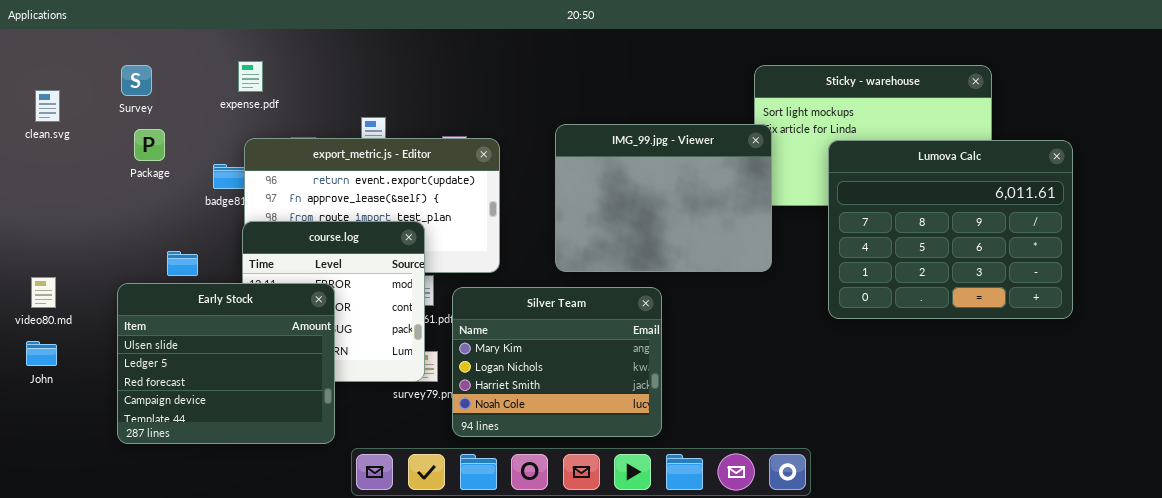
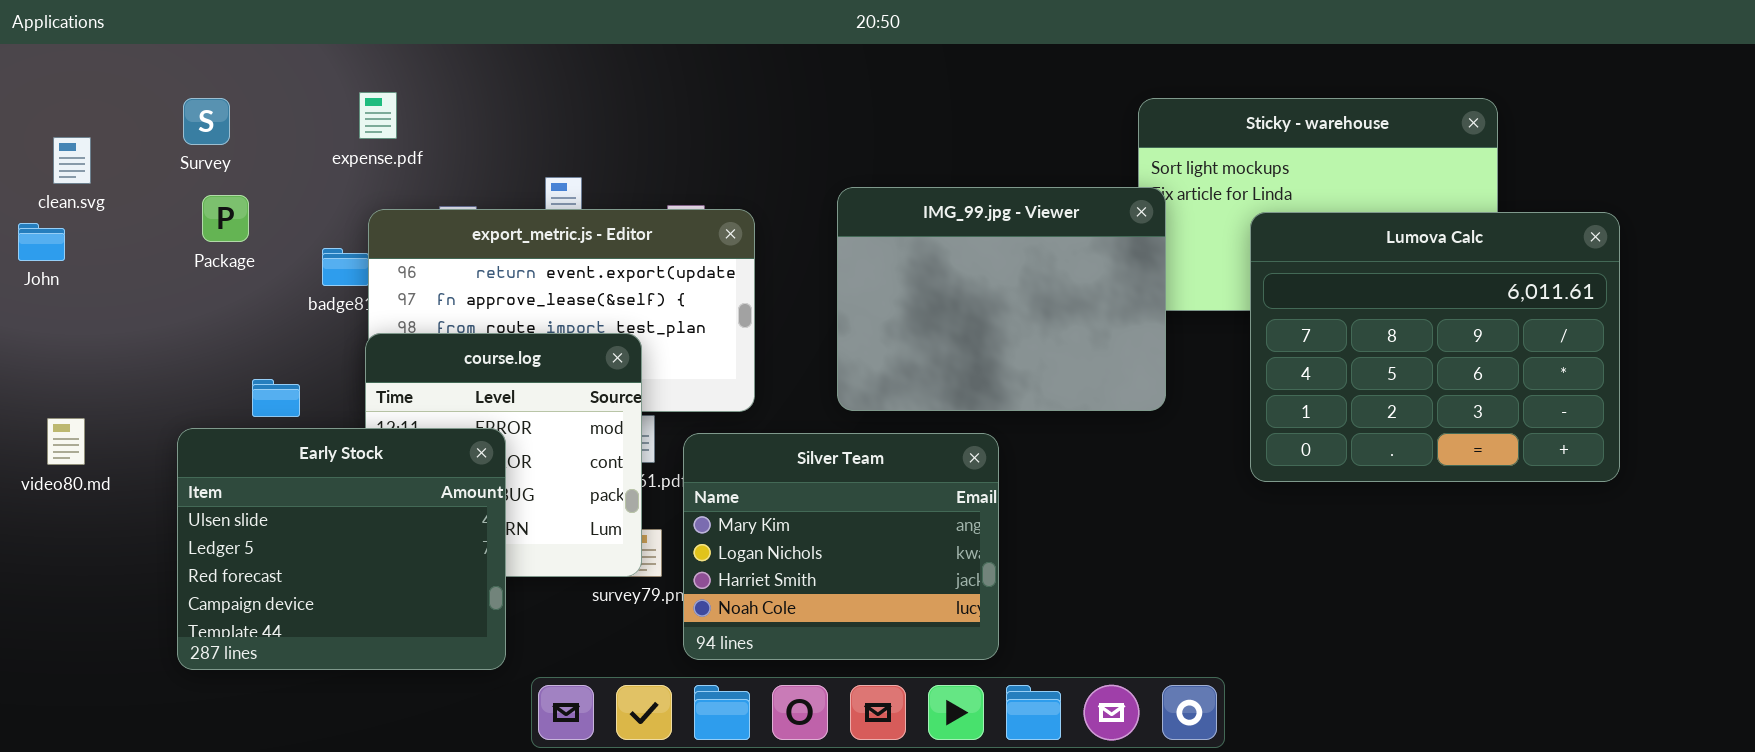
John: [26,341,57,366] -> [18,223,65,261], moved

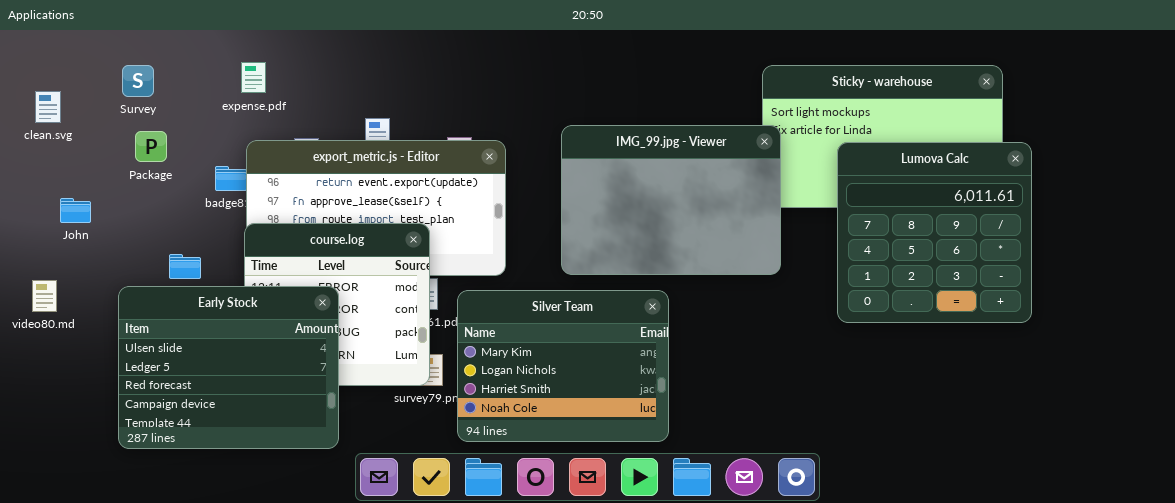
Lumova Calc: [1250,212,1620,482] -> [837,142,1032,323], resized
John: [18,223,65,261] -> [60,198,91,223], moved

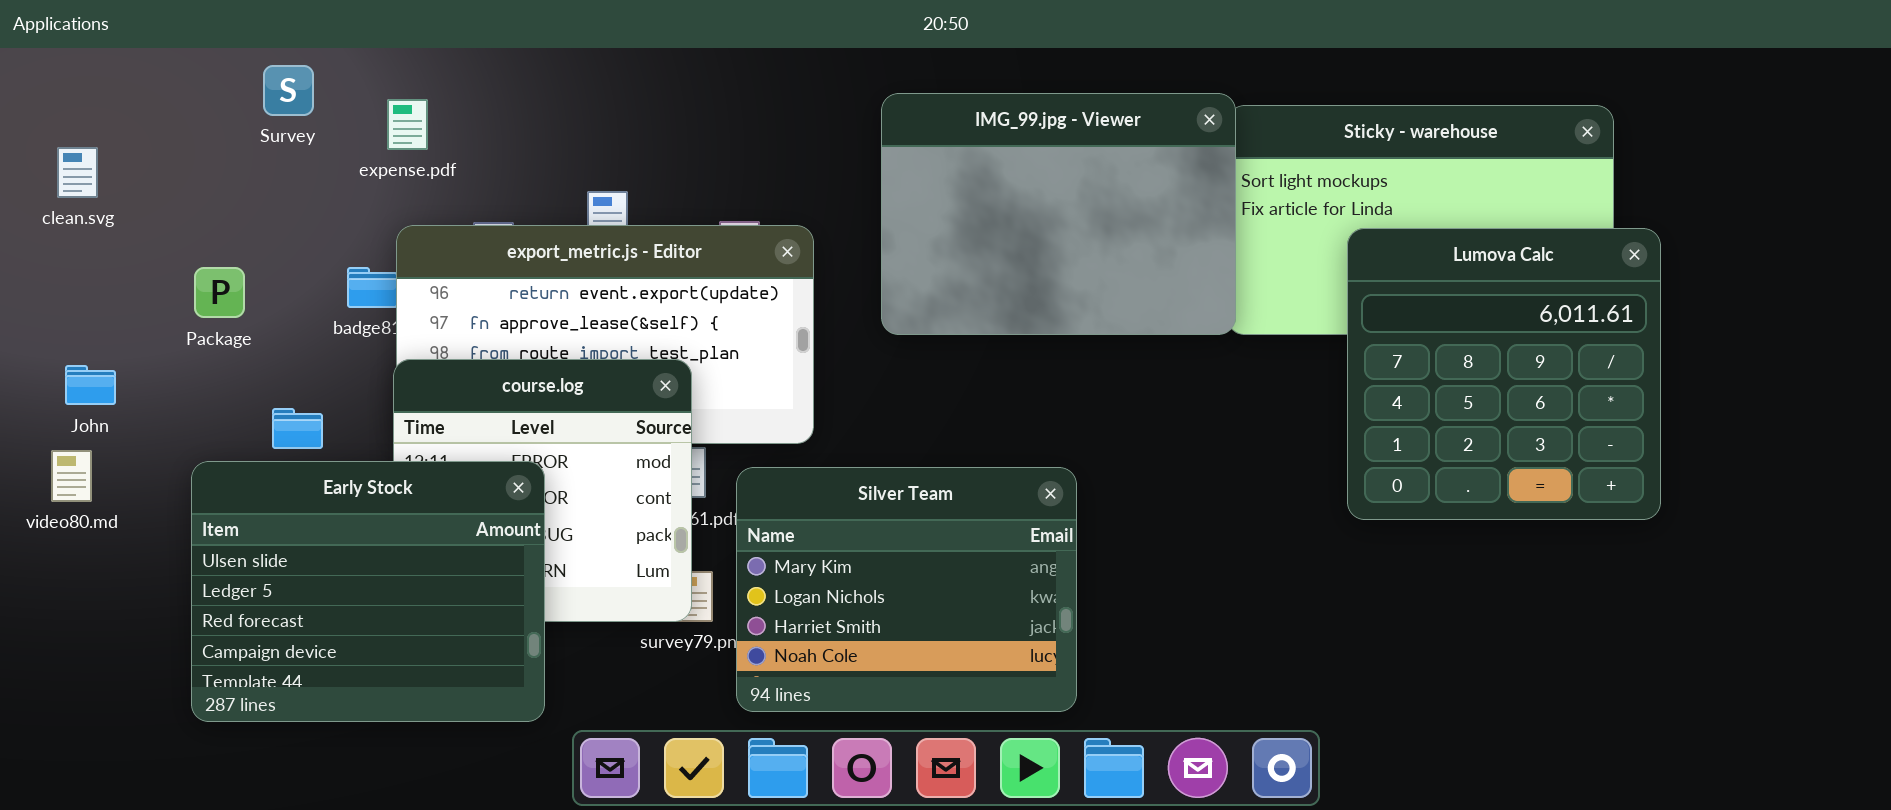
Survey: [122,65,154,97] -> [263,65,314,116], moved
IMG_99.jpg - Viewer: [561,125,781,275] -> [881,93,1236,335], moved
Package: [135,131,167,162] -> [194,267,245,318], moved
John: [60,198,91,223] -> [65,365,116,405], moved

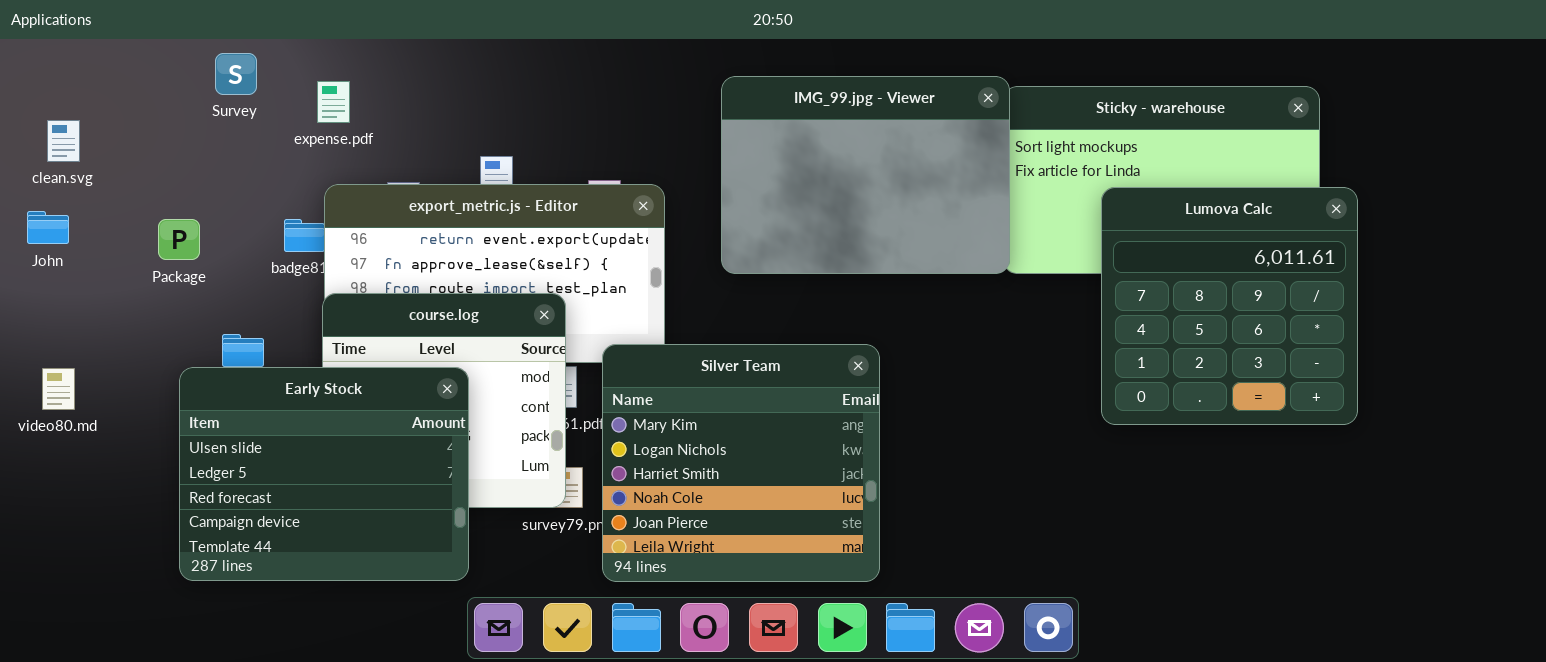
John: [65,365,116,405] -> [27,211,69,244], moved
Early Stock: [191,461,545,722] -> [179,367,469,581], moved
Silver Team: [736,467,1077,712] -> [602,344,880,582], resized

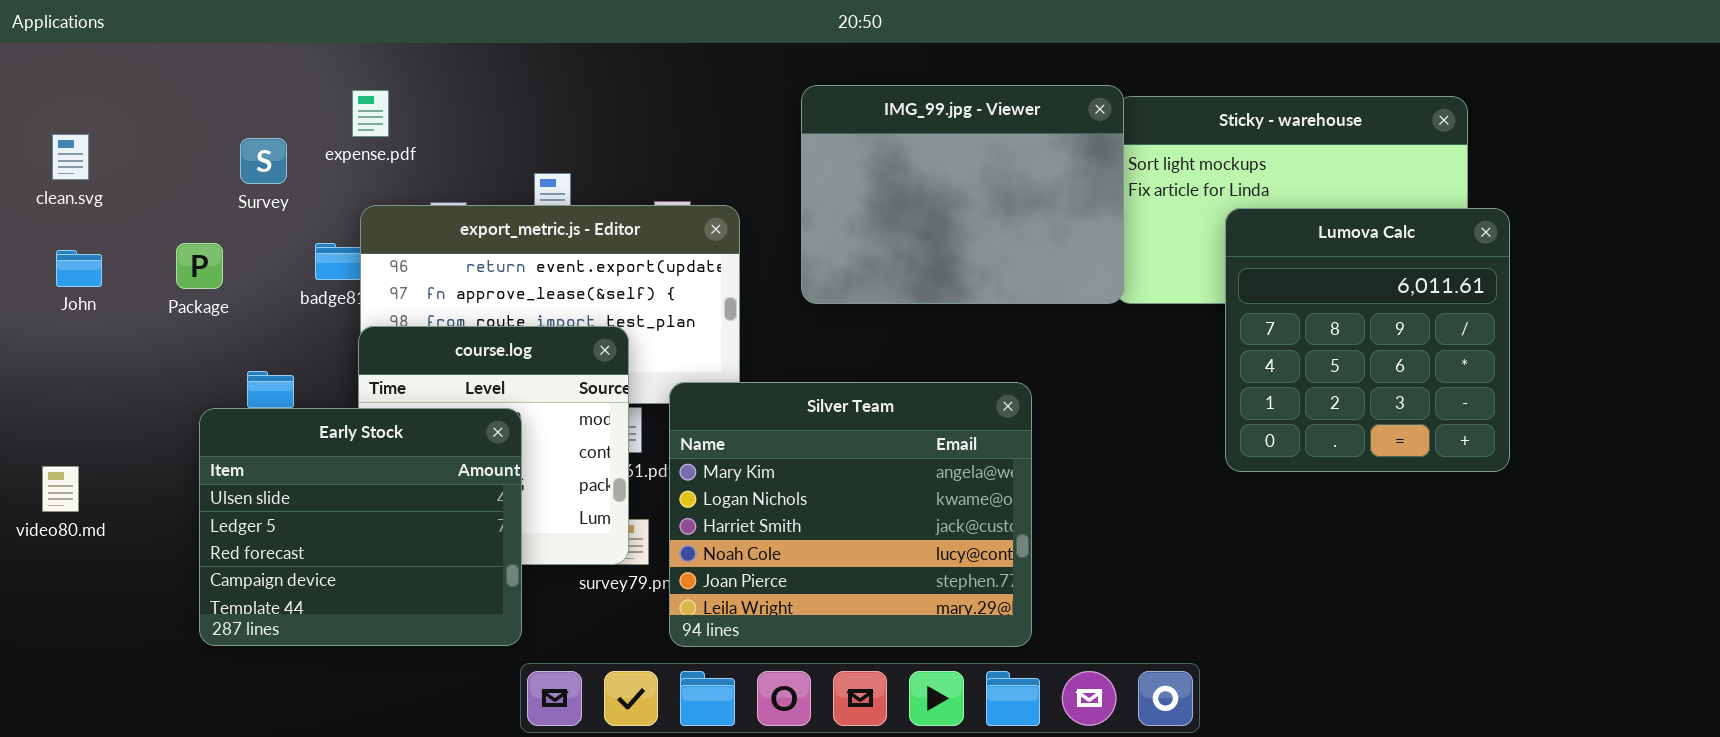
Survey: [215,53,257,95] -> [240,138,287,184], moved
John: [27,211,69,244] -> [56,250,102,287], moved
Silver Team: [602,344,880,582] -> [669,382,1032,647], resized
video80.md: [42,368,75,410] -> [42,466,79,512], moved

